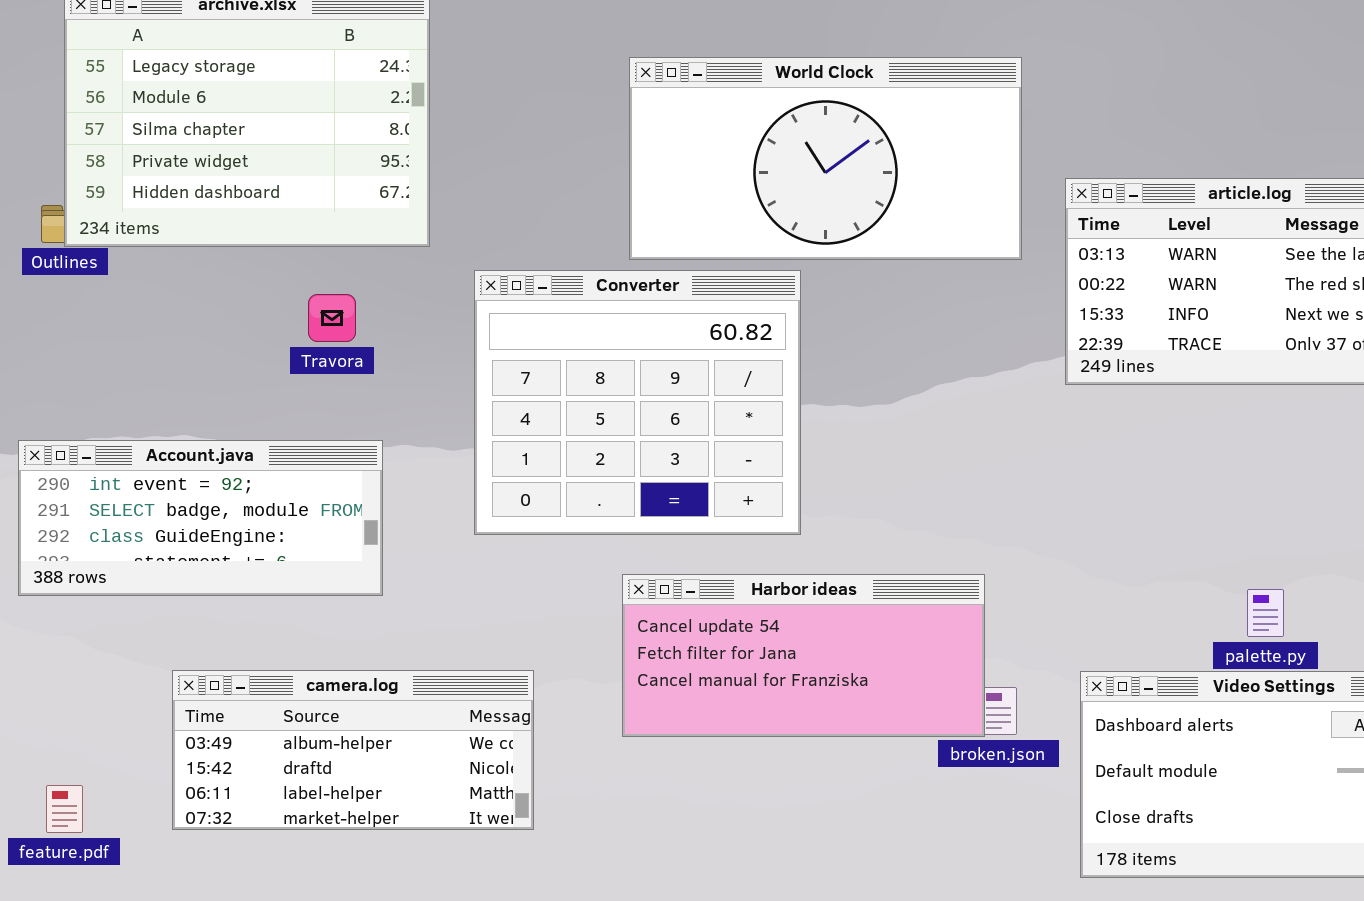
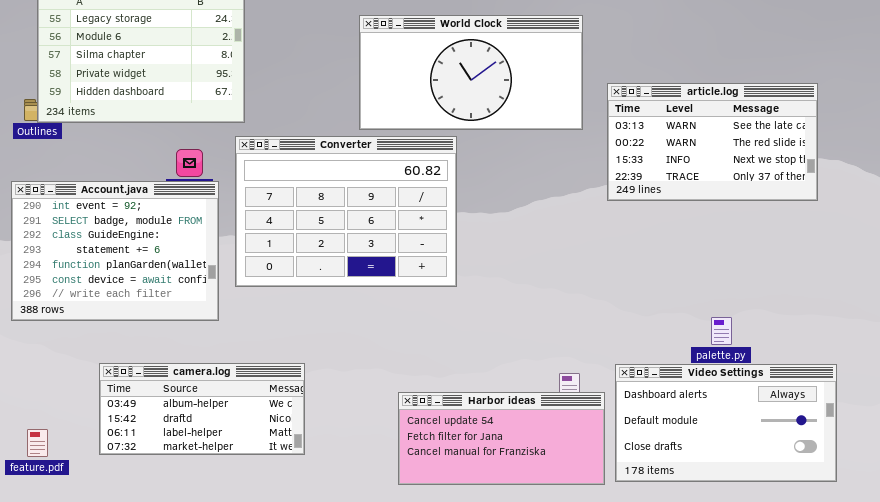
Converter: [474,270,801,535] -> [235,136,457,287], resized
Account.java: [18,440,383,596] -> [11,181,219,321], resized
Harbor ideas: [622,574,985,737] -> [398,392,605,485], moved

